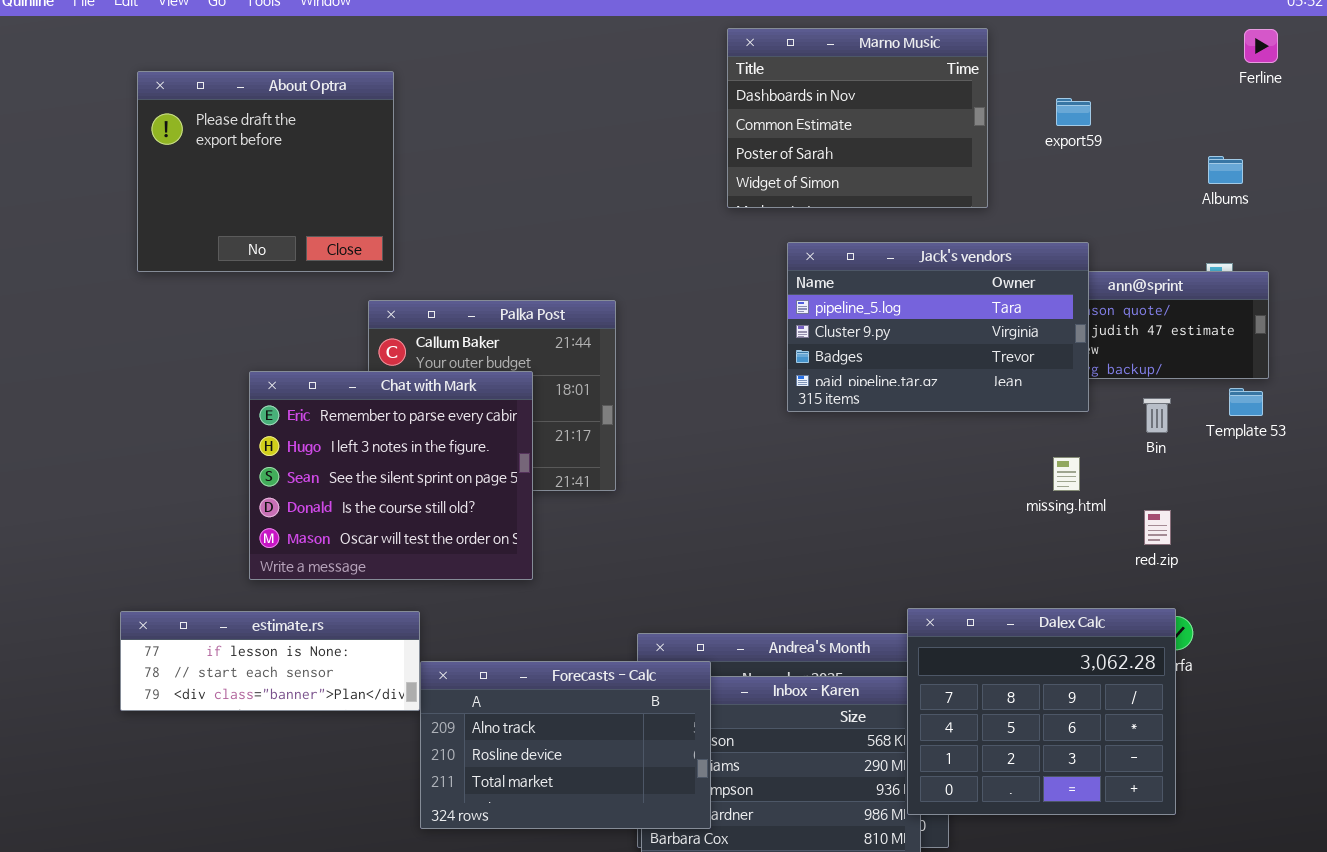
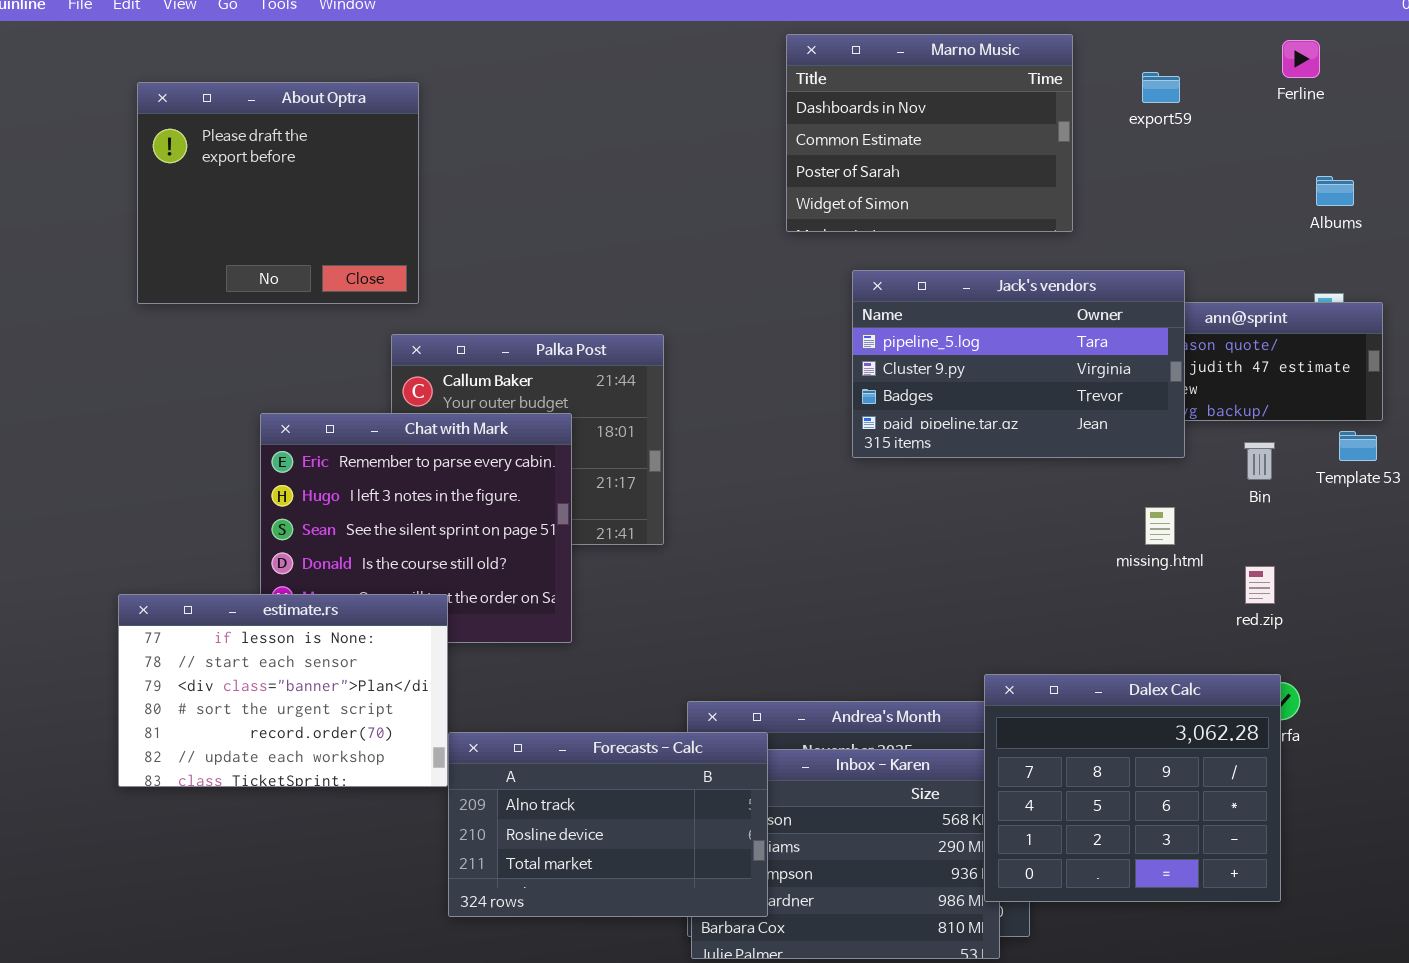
Ferline: [1244,29,1278,63] -> [1282,40,1320,78], moved
export59: [1056,98,1091,126] -> [1142,72,1180,103], moved
estimate.rs: [120,611,420,711] -> [118,594,448,787], resized

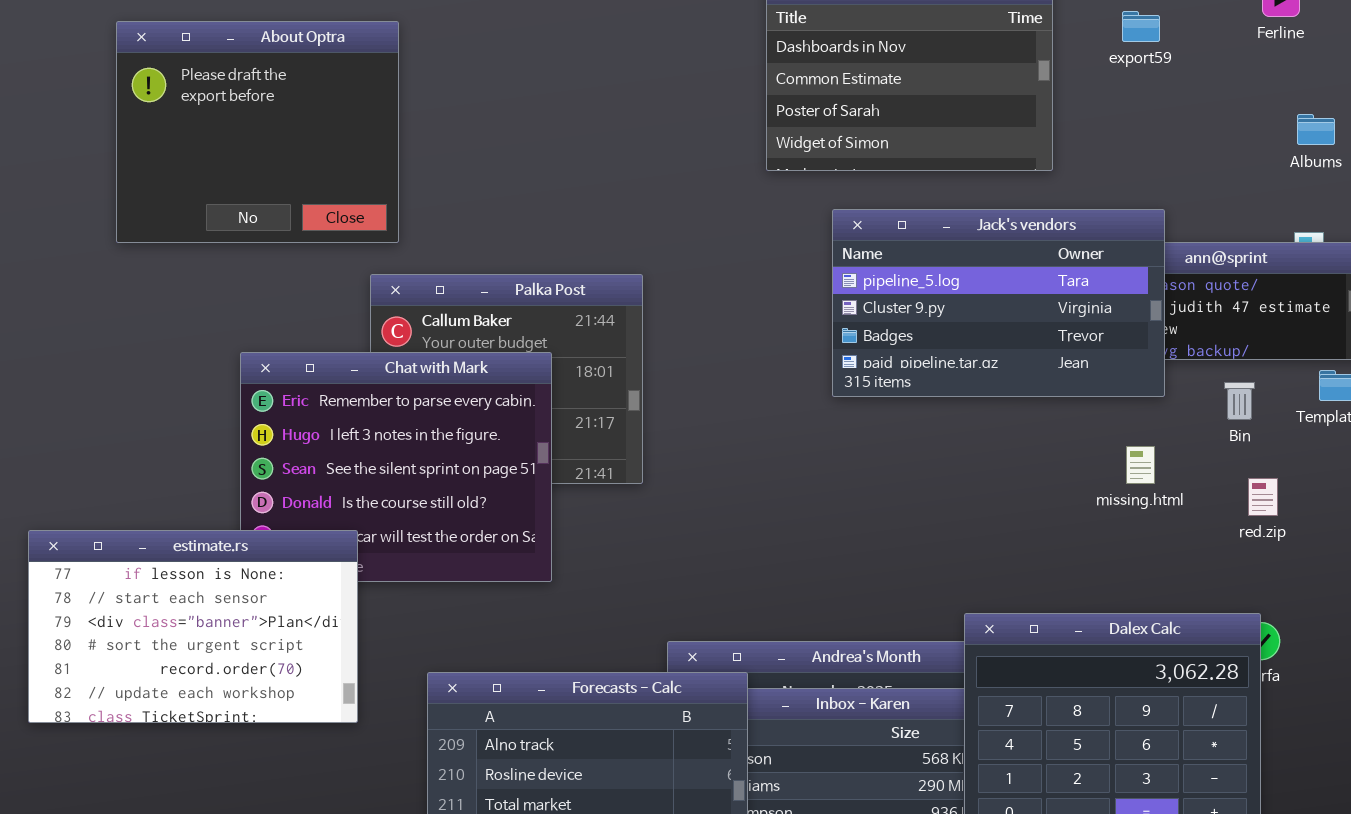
red.zip: [1245,566,1275,604] -> [1248,478,1278,516], moved
estimate.rs: [118,594,448,787] -> [28,530,358,723], moved

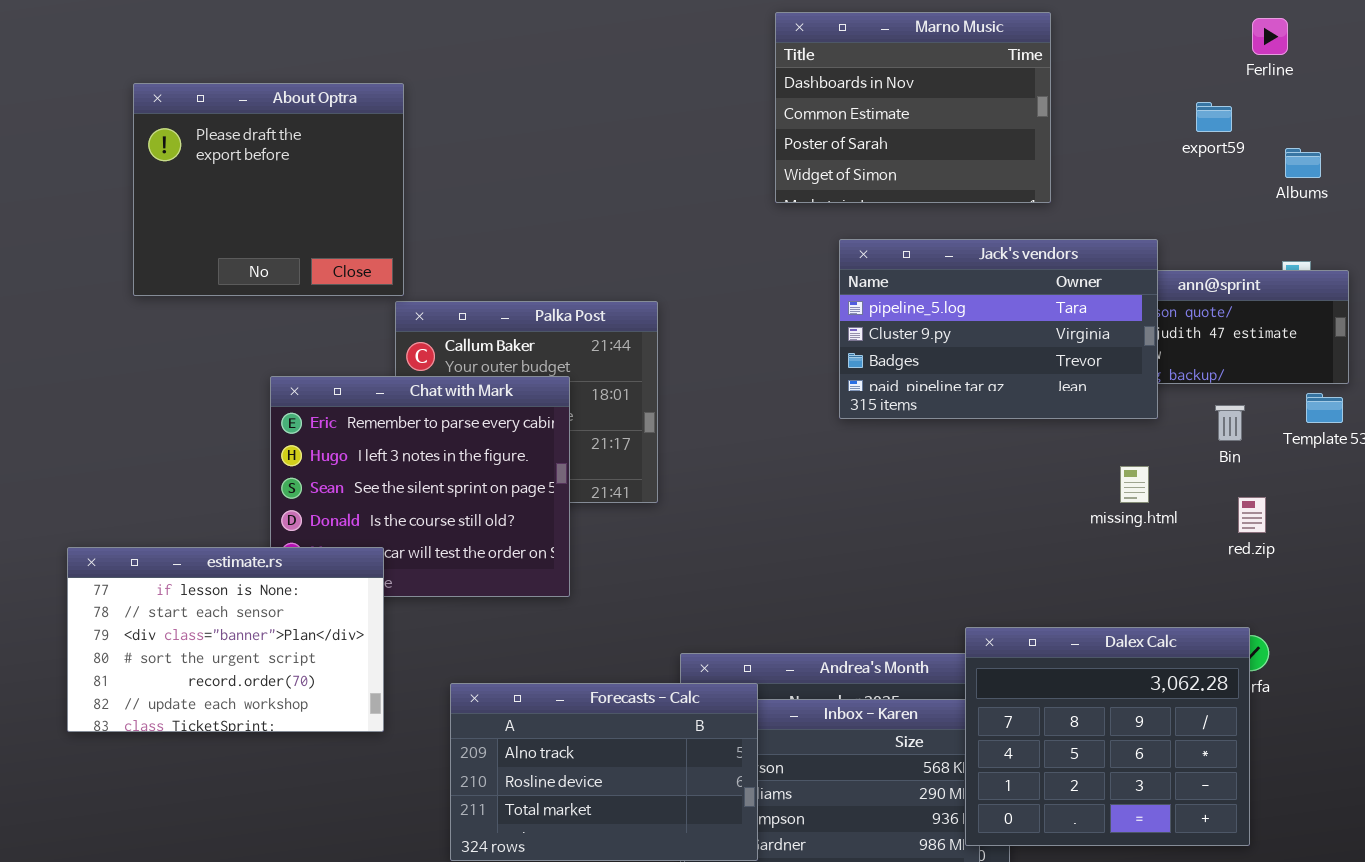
export59: [1122,11,1160,42] -> [1196,102,1232,132], moved
About Optra: [116,21,399,243] -> [133,83,404,296], moved

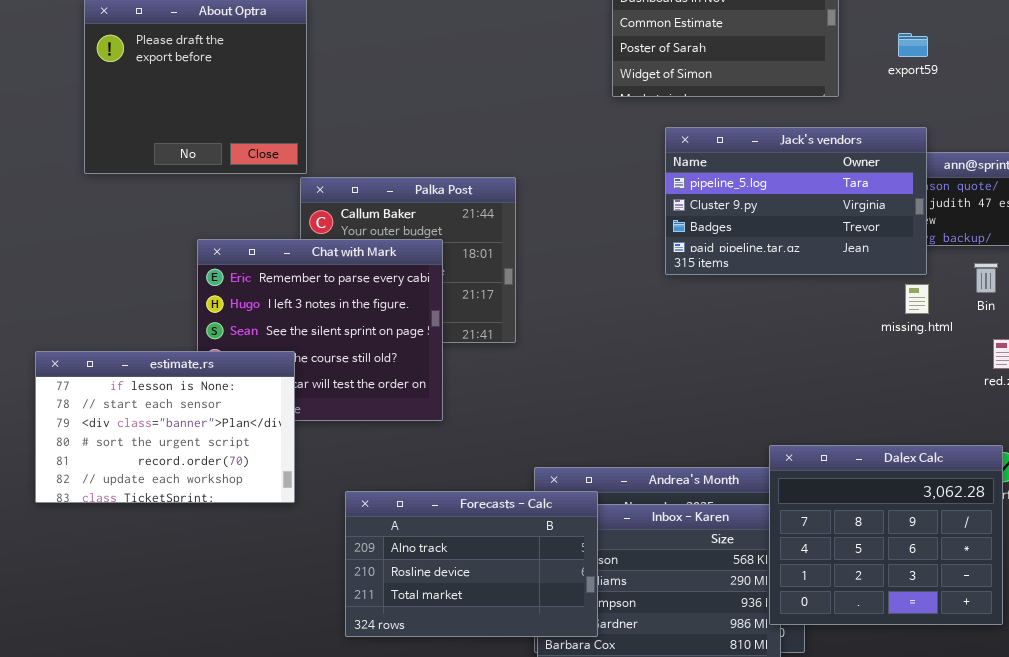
export59: [1196,102,1232,132] -> [898,33,928,57], moved
missing.html: [1120,466,1149,503] -> [905,284,929,314], moved
estimate.rs: [67,547,384,732] -> [35,351,295,503], moved

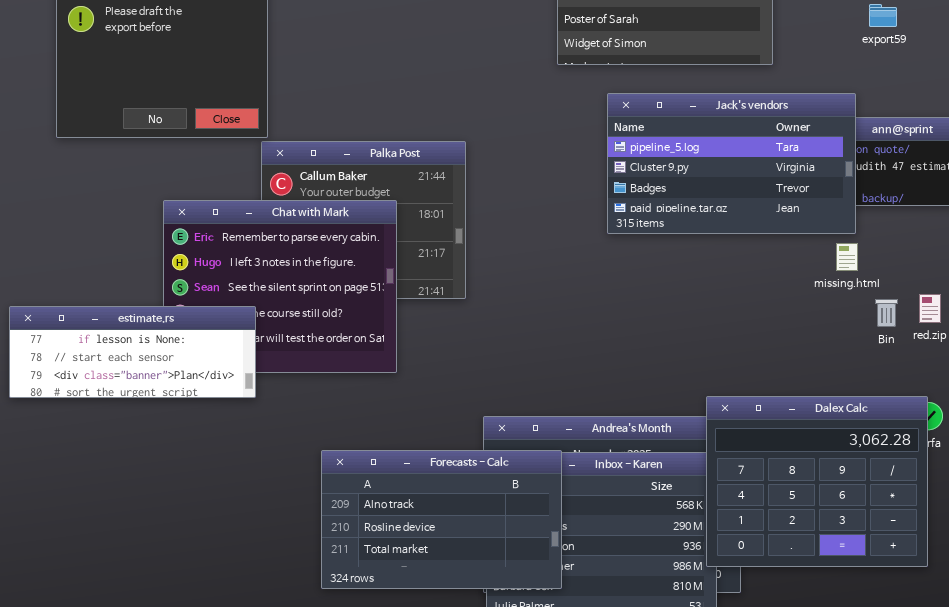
export59: [898,33,928,57] -> [869,4,897,27], moved
Bin: [974,263,998,293] -> [875,299,898,327], moved
estimate.rs: [35,351,295,503] -> [9,306,256,398], resized
Forecasts - Calc: [345,491,598,637] -> [321,450,562,589], moved

